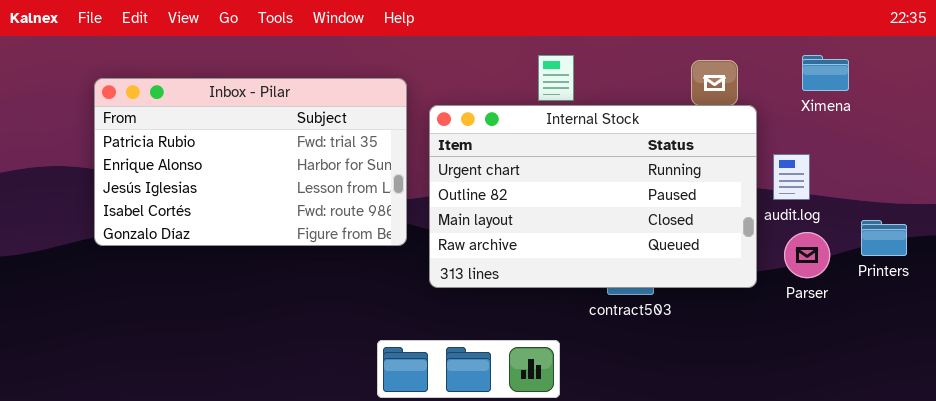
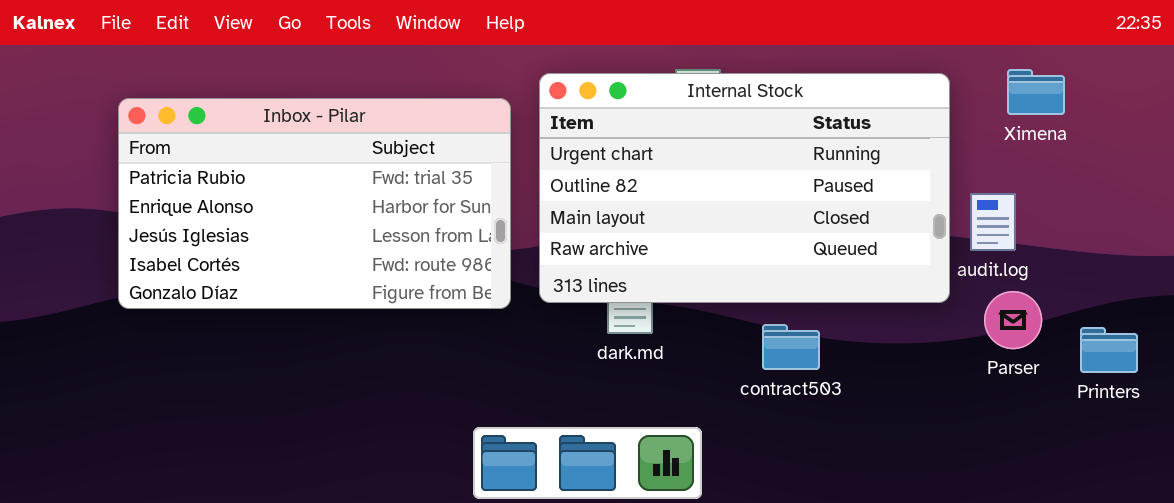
Internal Stock: [429,105,757,288] -> [539,73,950,303], moved
Printers: [861,220,907,256] -> [1080,327,1138,373], moved

